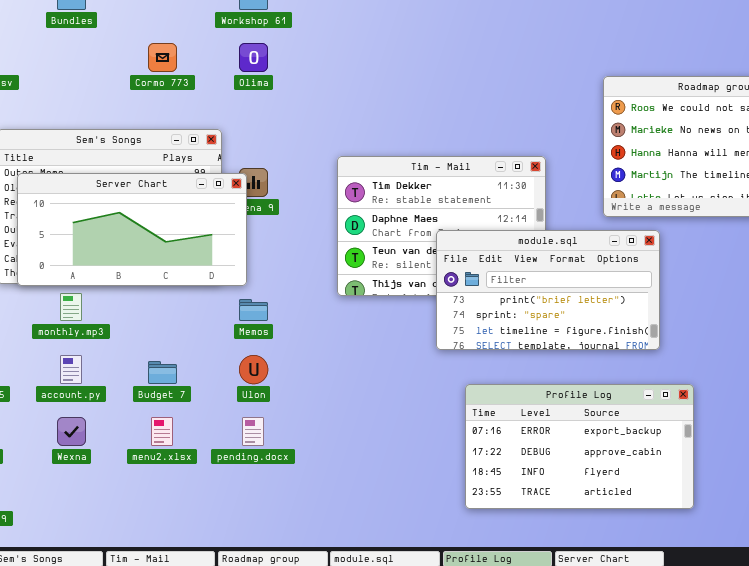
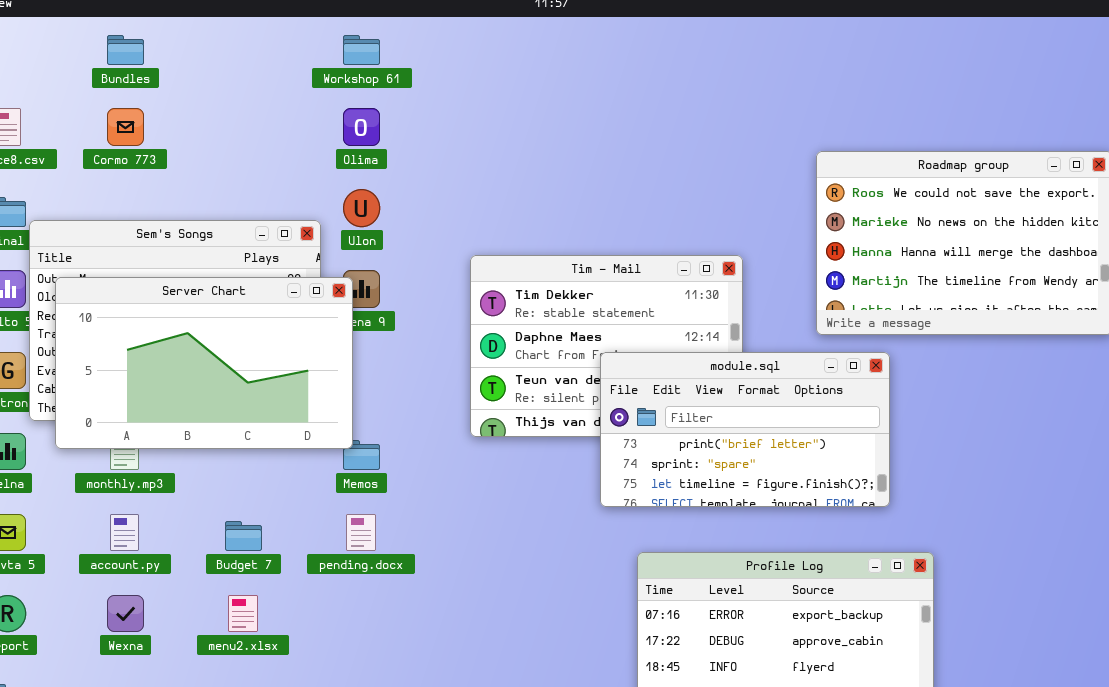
Cormo 773: [148,43,177,72] -> [107,108,144,146], moved
Server Chart: [17,173,247,286] -> [55,277,353,449], resized
Ulon: [239,355,268,384] -> [343,189,380,227], moved
pending.docx: [242,417,264,446] -> [346,514,376,551], moved

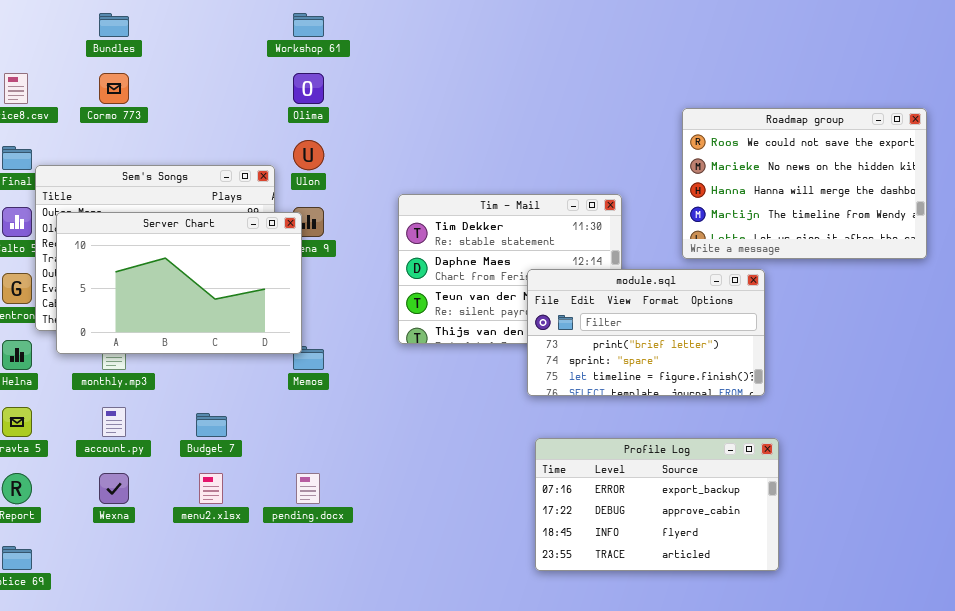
module.sql: [600,352,890,507] -> [527,269,765,396], moved
pending.docx: [346,514,376,551] -> [296,473,320,504], moved

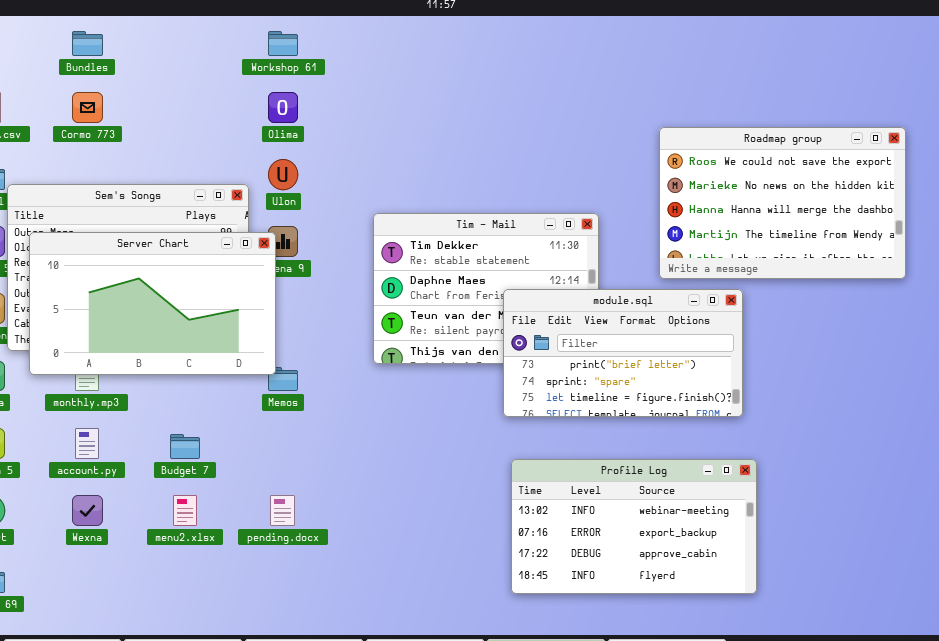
Profile Log: [535,438,779,571] -> [511,459,757,594], scrolled up 1 row

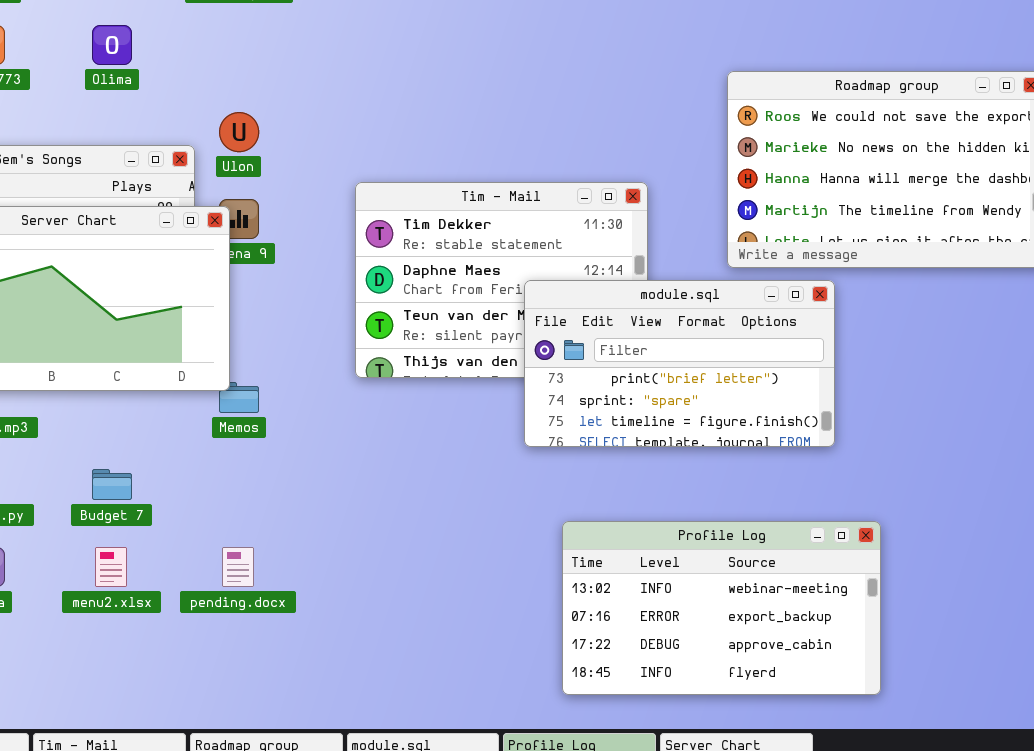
Olima: [268,92,298,123] -> [92,25,132,65], moved
Profile Log: [511,459,757,594] -> [562,521,881,695], moved

